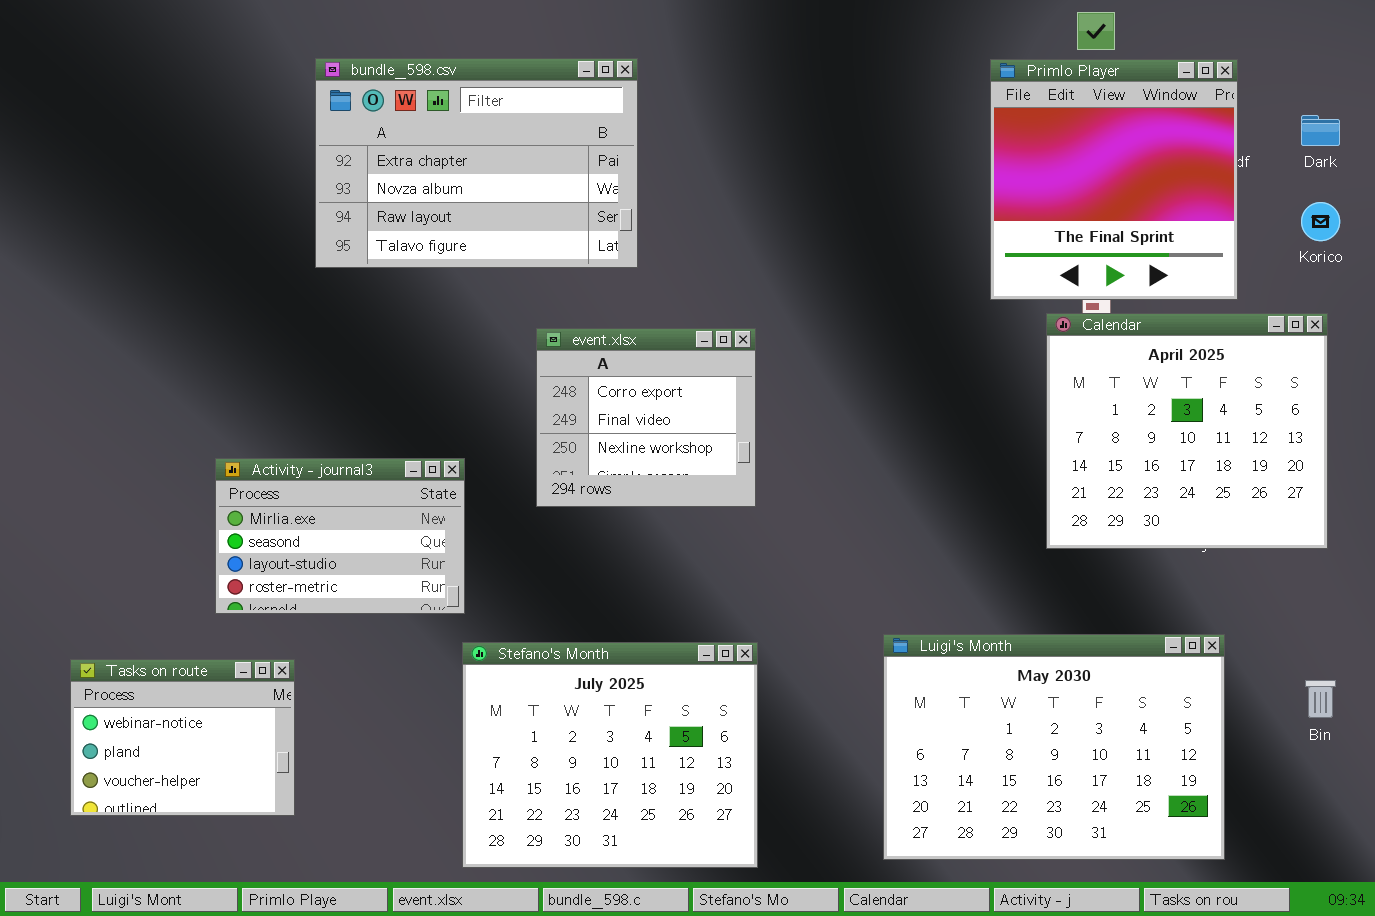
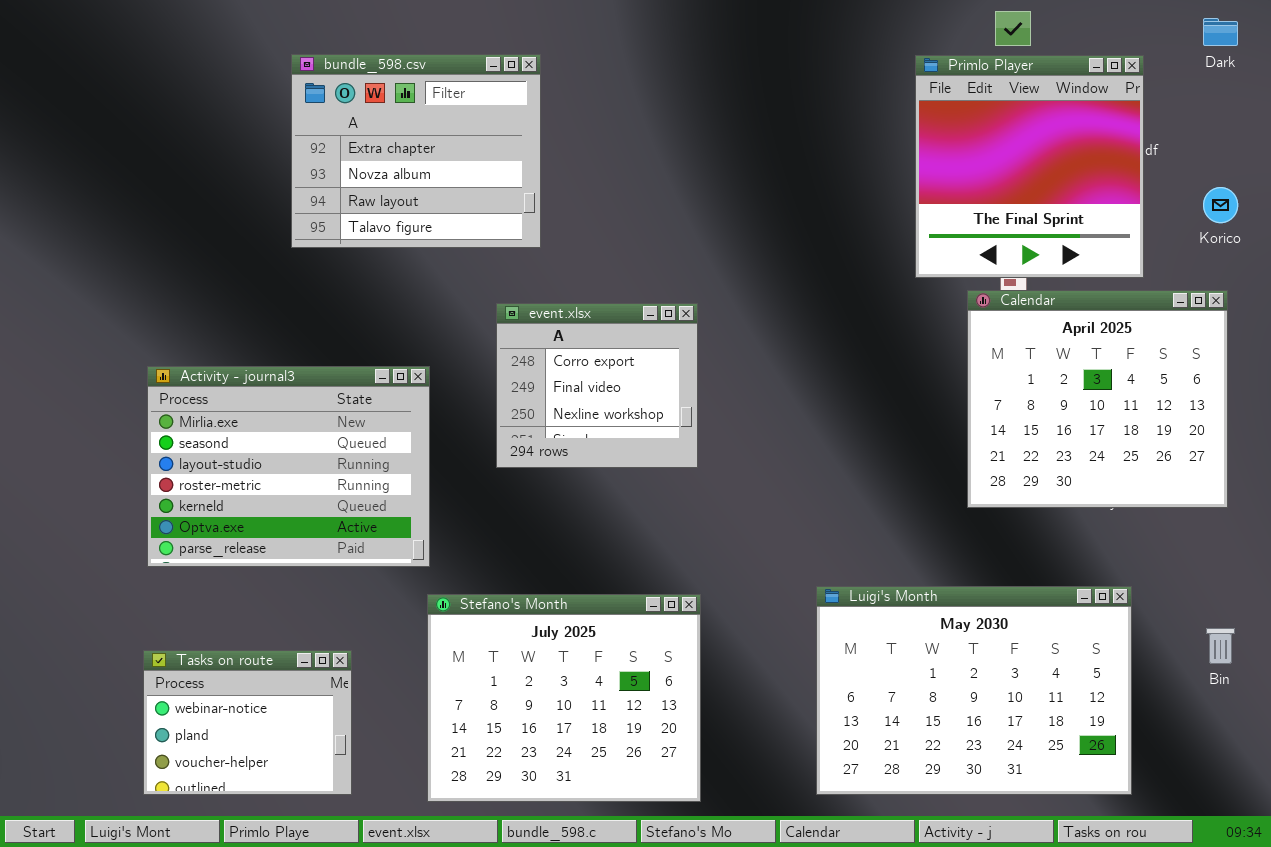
bundle_598.csv: [315,58,638,268] -> [291,54,541,248], resized
Dark: [1301,115,1340,146] -> [1203,18,1238,46], moved
Activity - journal3: [215,458,465,614] -> [147,366,430,567], resized
Tasks on route: [70,659,295,816] -> [143,650,352,795], moved

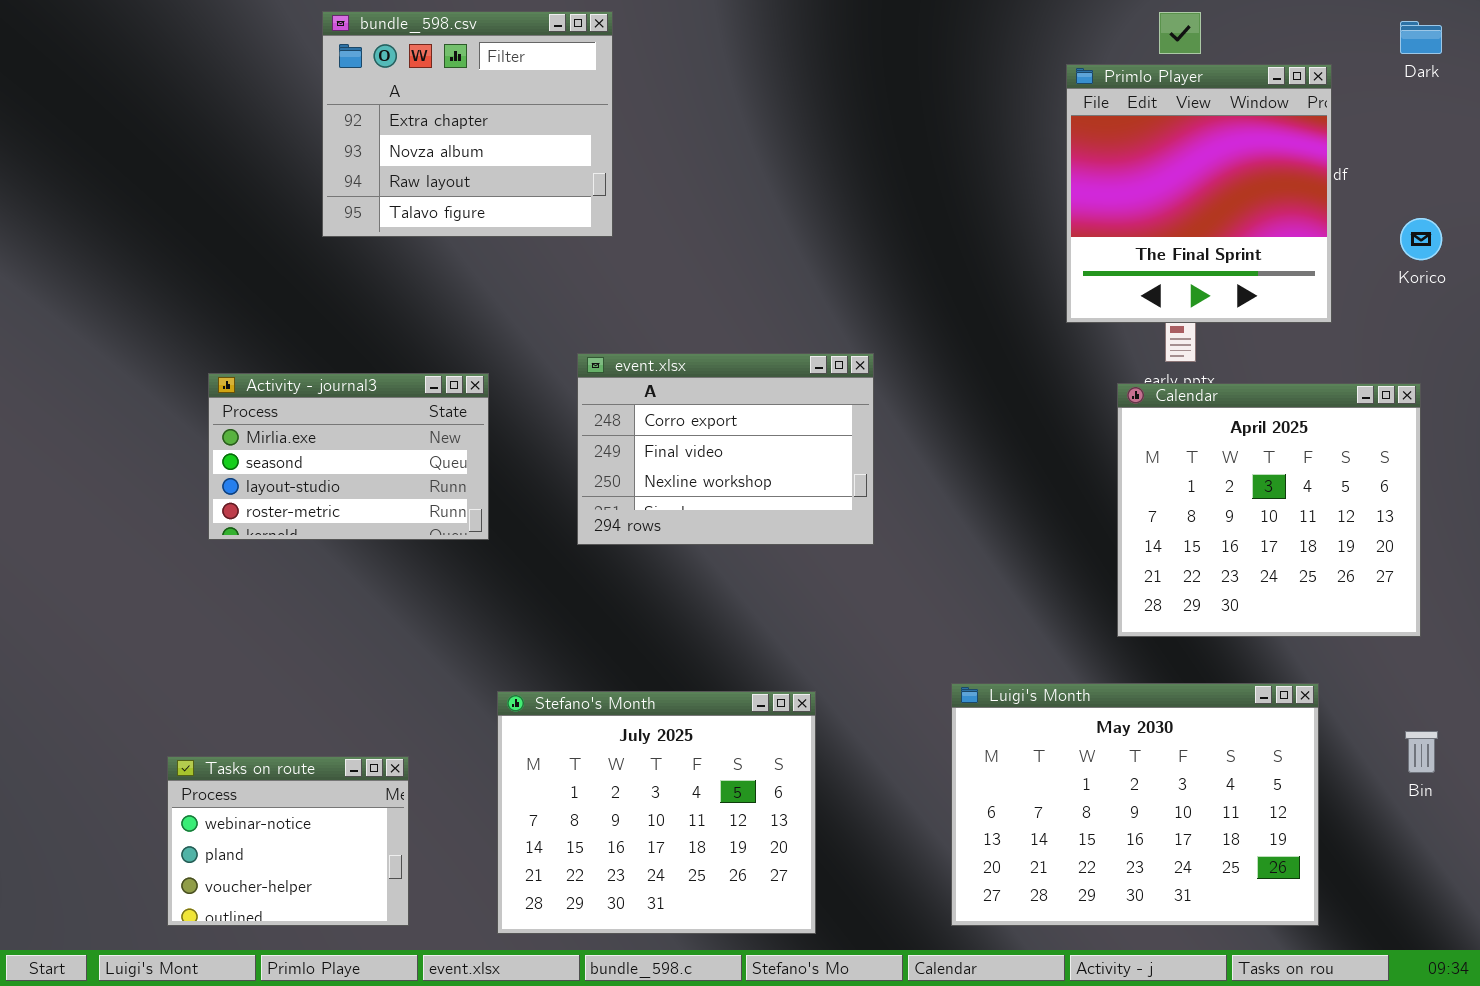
bundle_598.csv: [291,54,541,248] -> [322,11,613,237], moved
Calendar: [967,290,1228,508] -> [1117,383,1421,637], moved
event.xlsx: [496,303,698,468] -> [577,353,874,545], resized
Activity - journal3: [147,366,430,567] -> [208,373,489,540], moved, resized

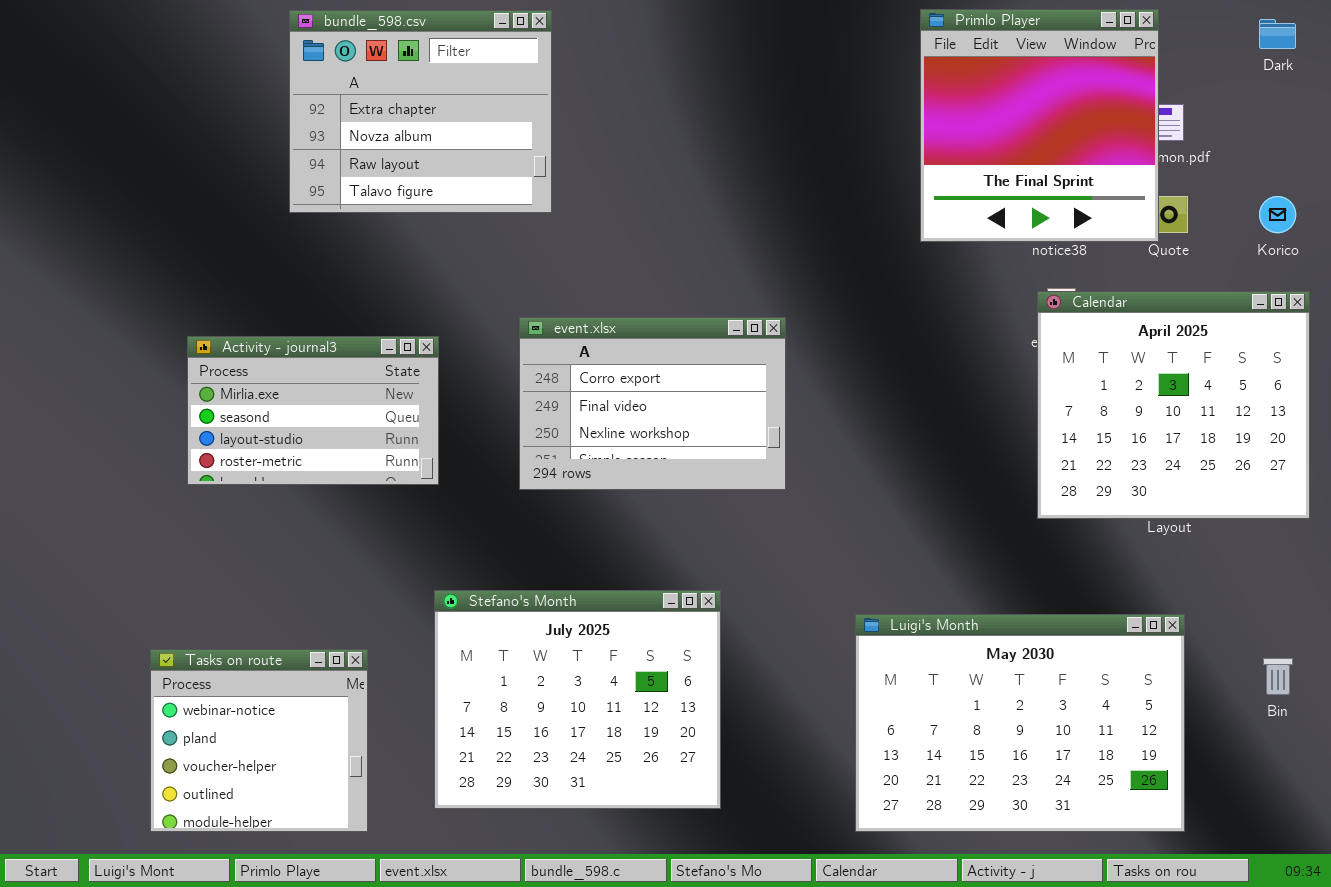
Primlo Player: [1066,64,1332,323] -> [920,9,1159,242], moved
Calendar: [1117,383,1421,637] -> [1037,291,1310,519], moved
Stefano's Month: [497,691,816,934] -> [434,590,721,809], moved
Tasks on route: [167,756,409,926] -> [150,649,368,832], resized

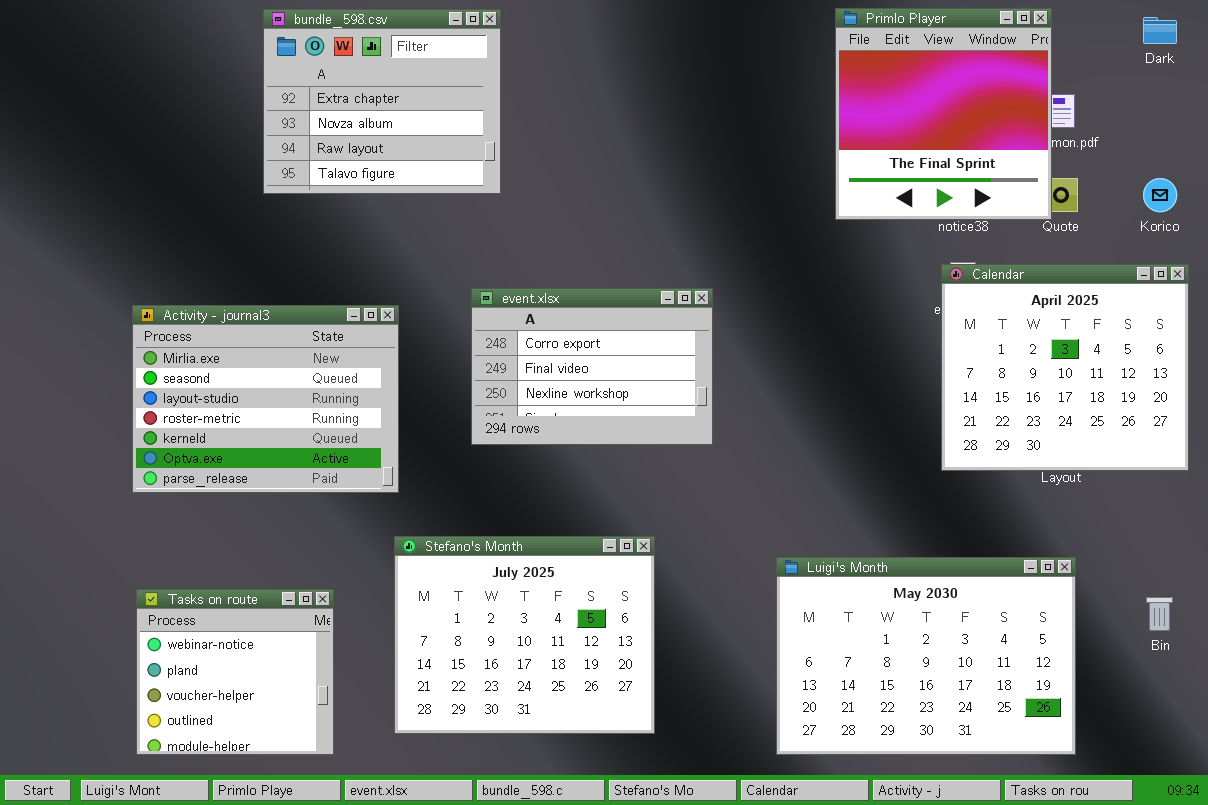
Activity - journal3: [187,336,439,485] -> [132,305,399,493], resized

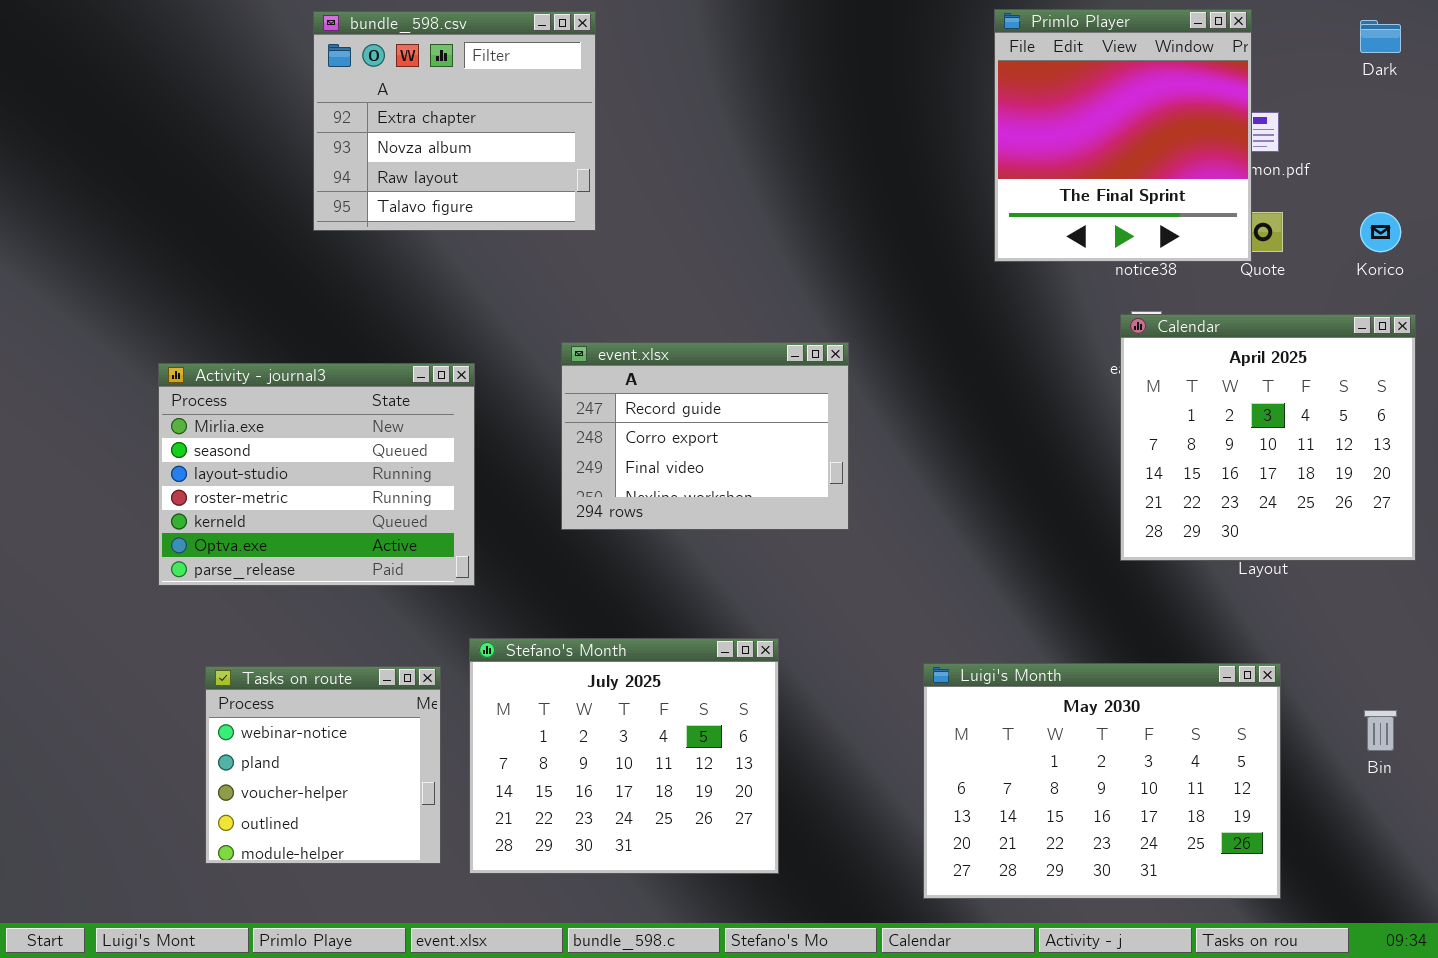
event.xlsx: [471,288,713,445] -> [561,342,849,530], scrolled up 1 row
Tasks on route: [136,589,334,755] -> [205,666,441,864], moved

